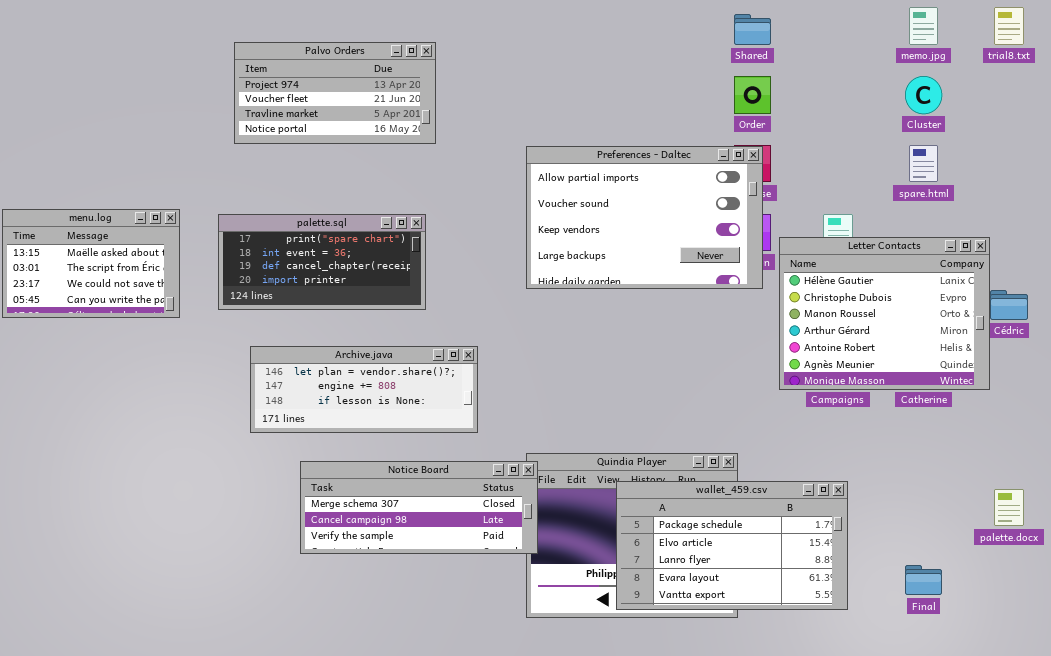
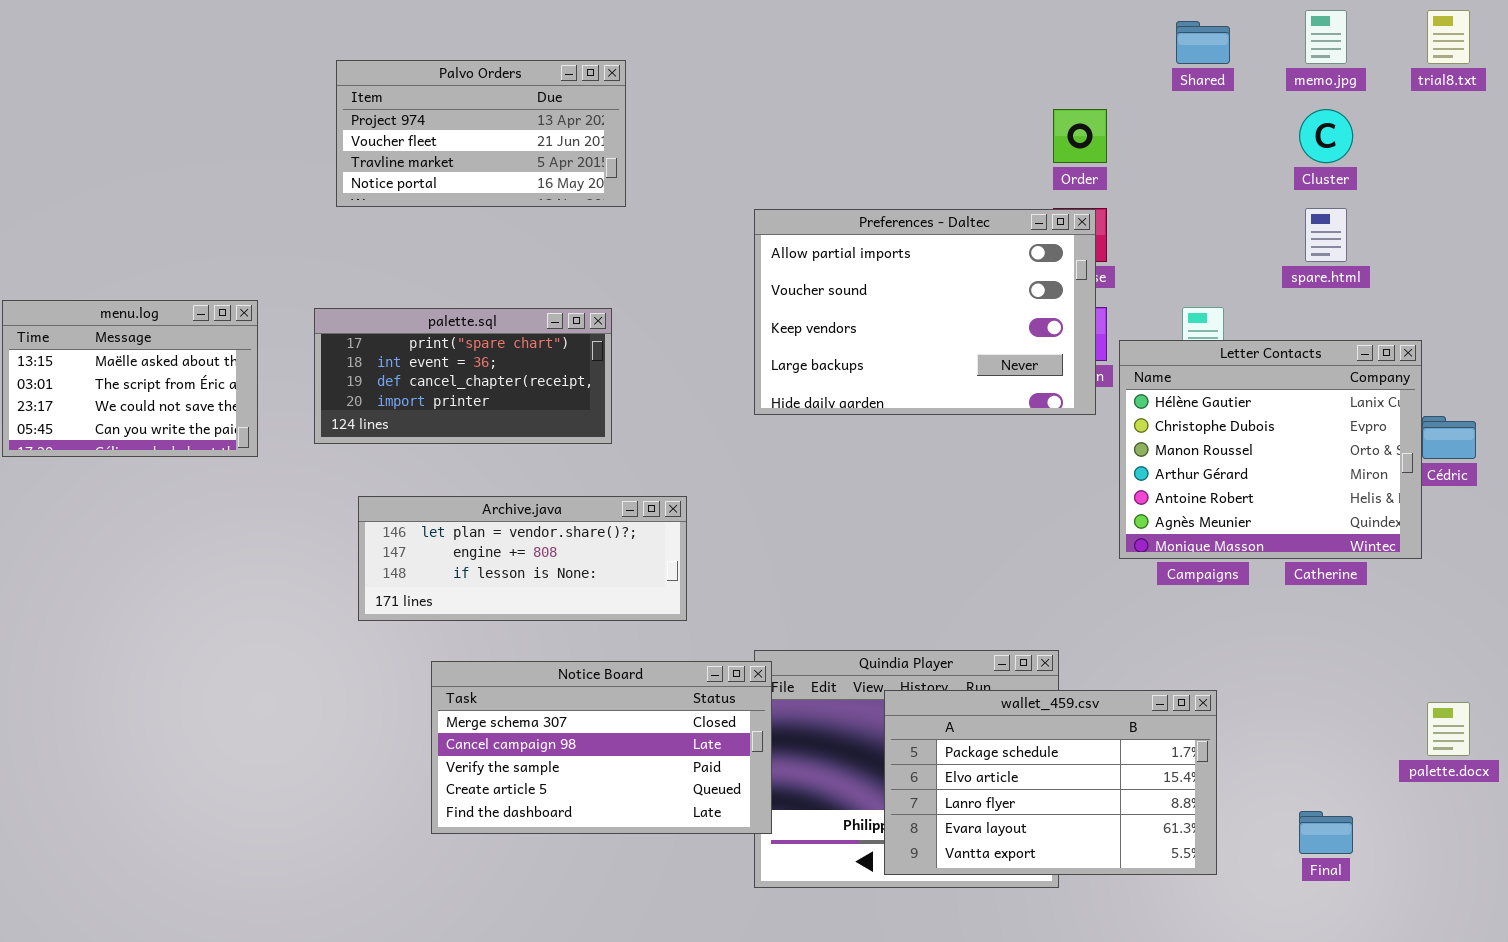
Shared: [734,14,771,45] -> [1176,21,1230,64], moved
Notice Board: [300,461,538,554] -> [431,661,772,834], resized

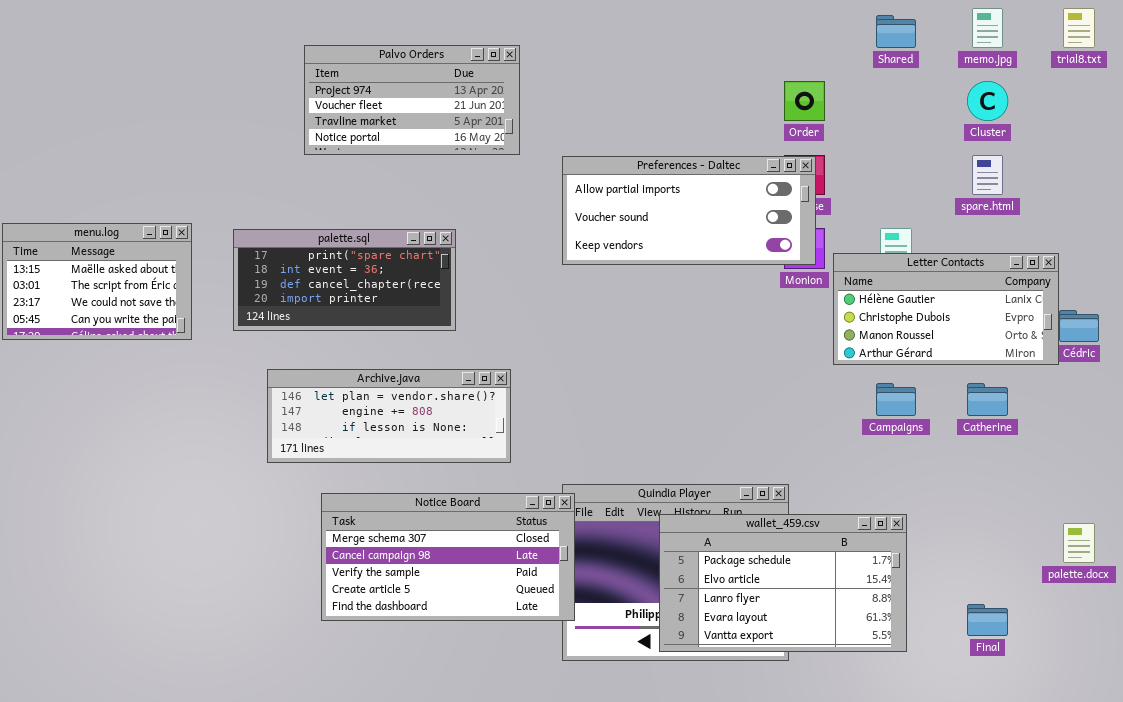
Palvo Orders: [336,60,626,207] -> [304,45,520,155], moved
Preferences - Daltec: [754,209,1096,415] -> [562,156,816,265], resized
Letter Contacts: [1119,340,1422,559] -> [833,253,1059,365], resized

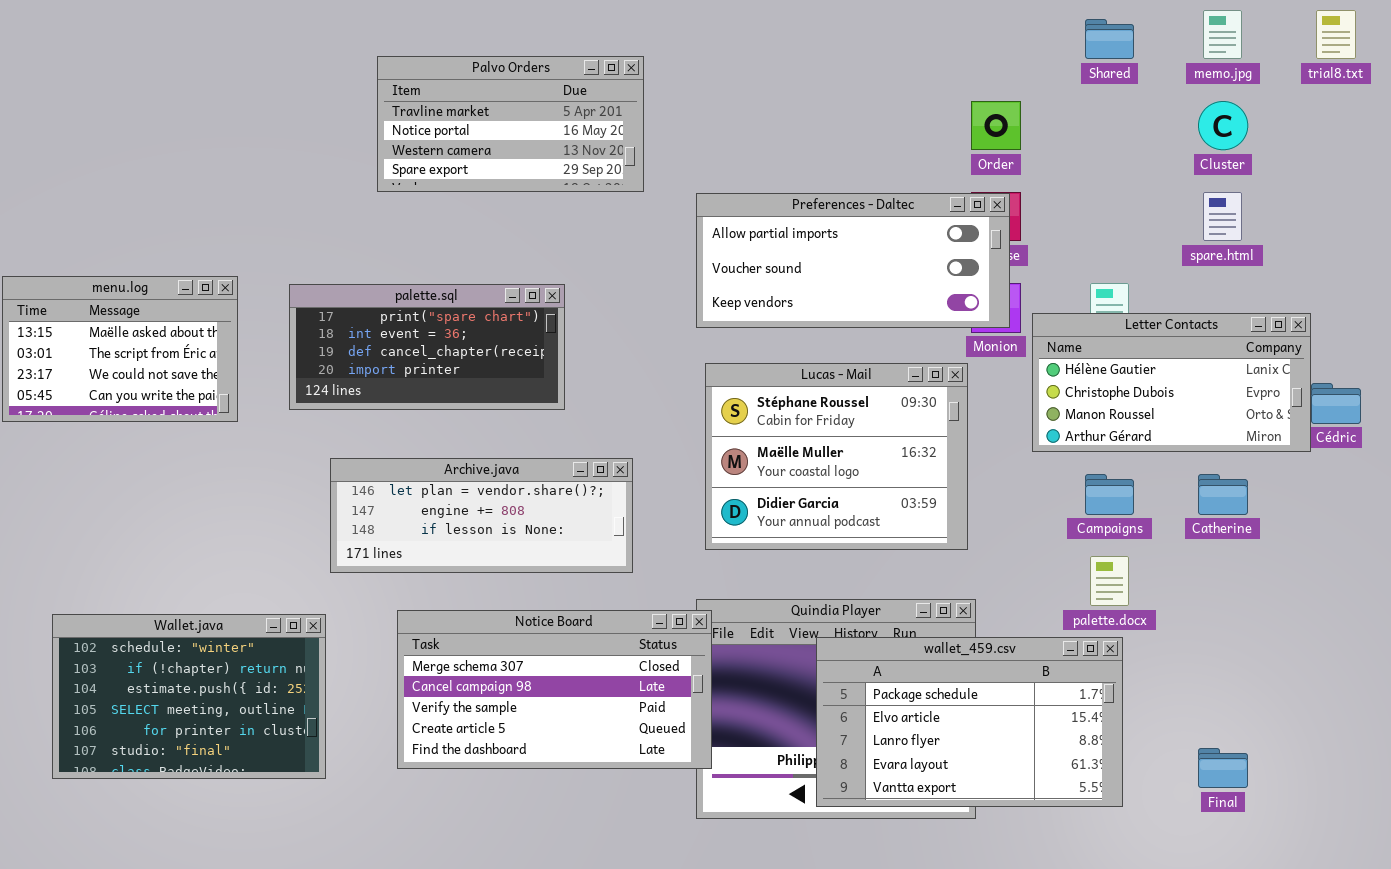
Palvo Orders: [304,45,520,155] -> [377,56,644,192], scrolled down 2 rows
Lucas - Mail: none -> [705,363,968,550], opened
Wallet.java: none -> [52,614,326,779], opened
palette.docx: [1063,523,1095,563] -> [1090,556,1129,606], moved

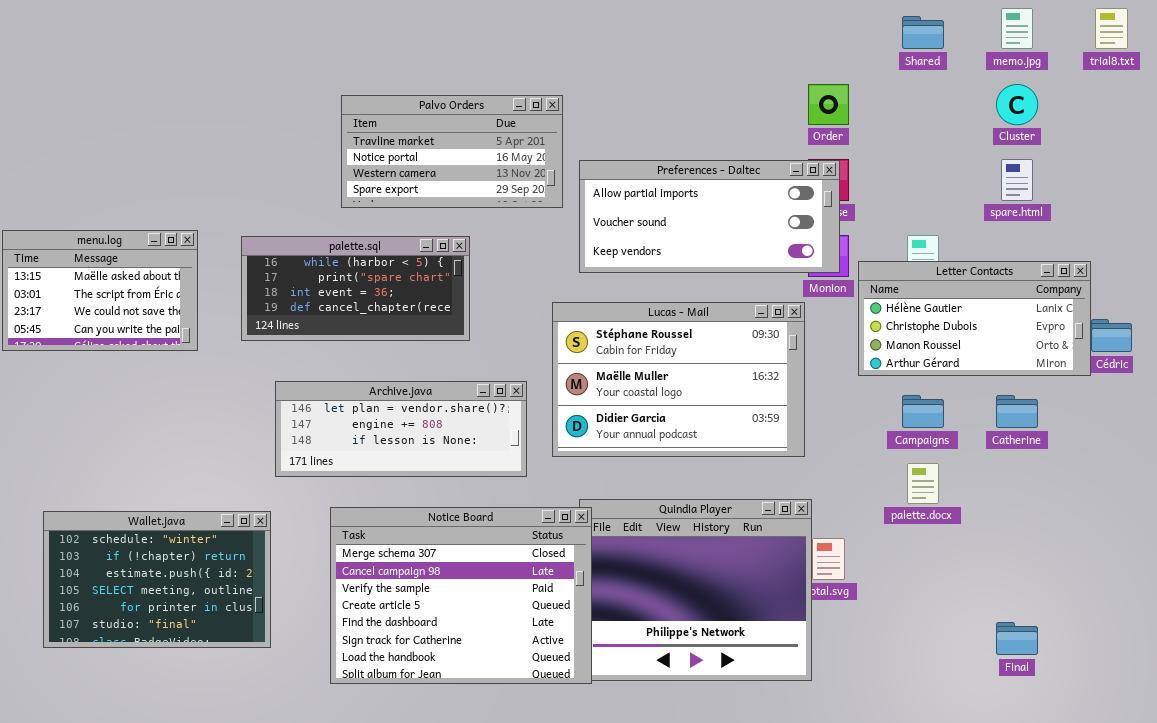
Palvo Orders: [377,56,644,192] -> [341,95,563,208], moved
palette.sql: [289,284,565,410] -> [241,236,470,341], scrolled up 1 row
Lucas - Mail: [705,363,968,550] -> [552,302,805,457], resized
Notice Board: [397,610,712,769] -> [330,507,592,684], resized
wallet_459.csv: [816,637,1123,807] -> none, closed

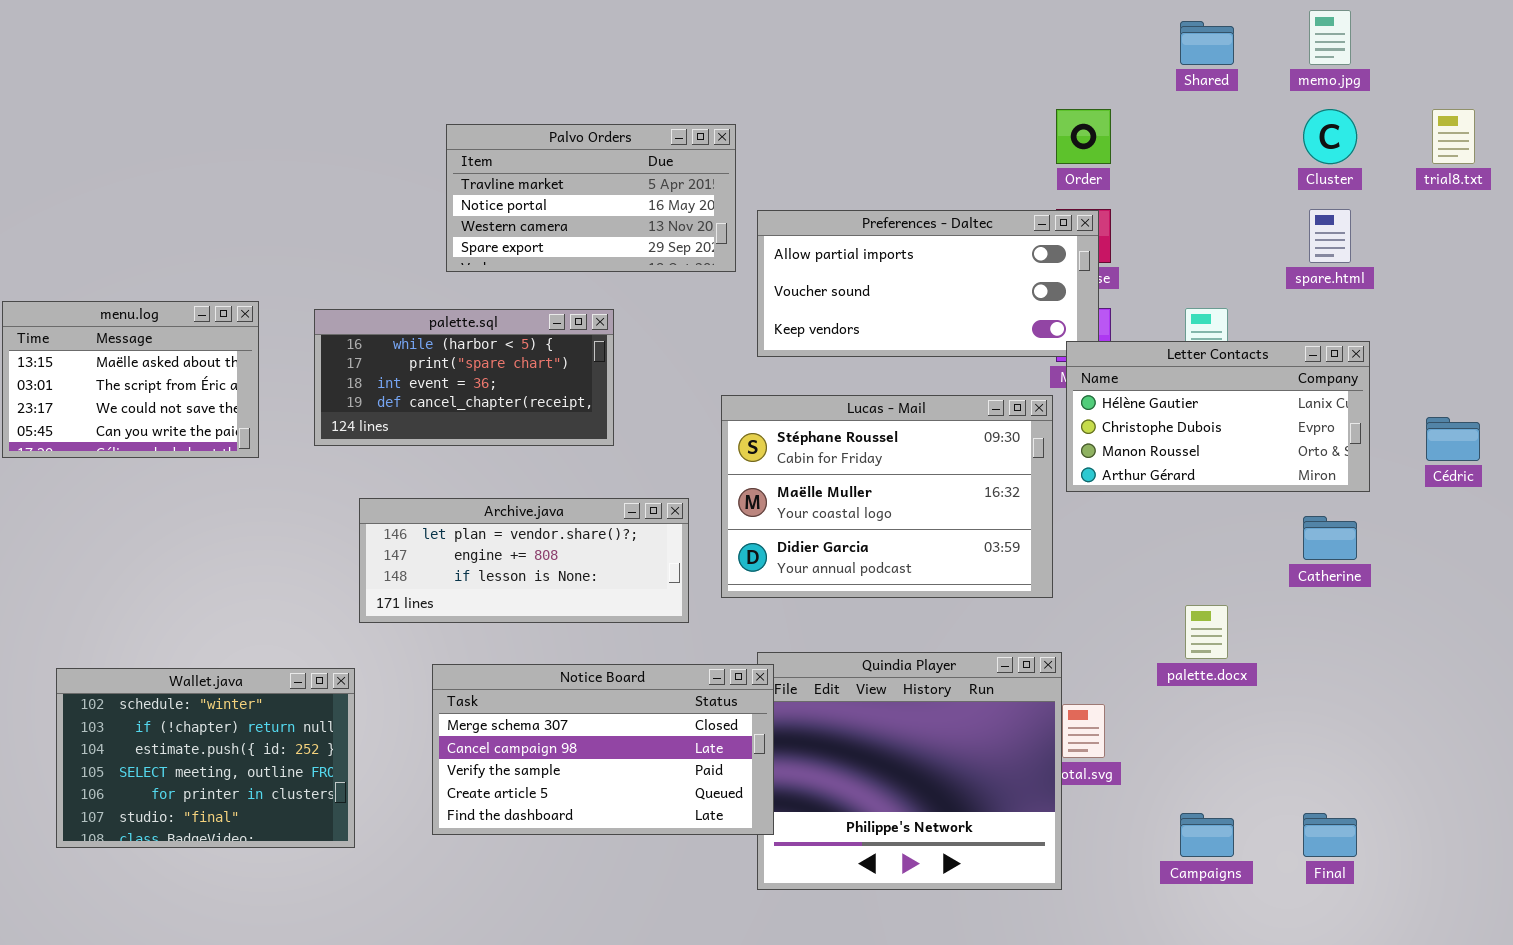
trial8.txt: [1095,8,1128,49] -> [1432,109,1475,164], moved
Letter Contacts: [858,261,1091,376] -> [1066,341,1370,492], moved
Campaigns: [902,395,944,428] -> [1180,813,1234,857], moved
Notice Board: [330,507,592,684] -> [432,664,774,835], resized

